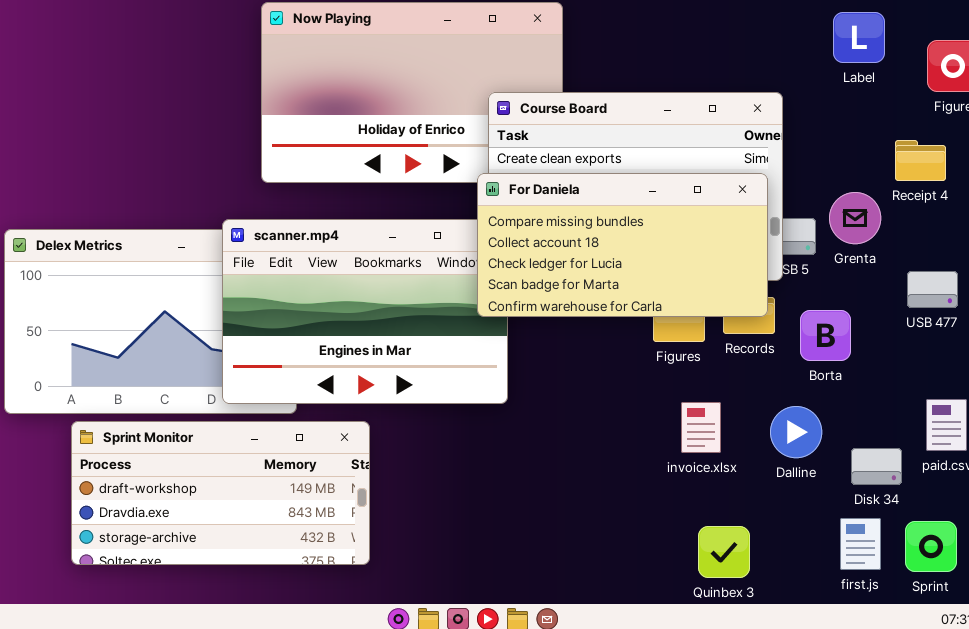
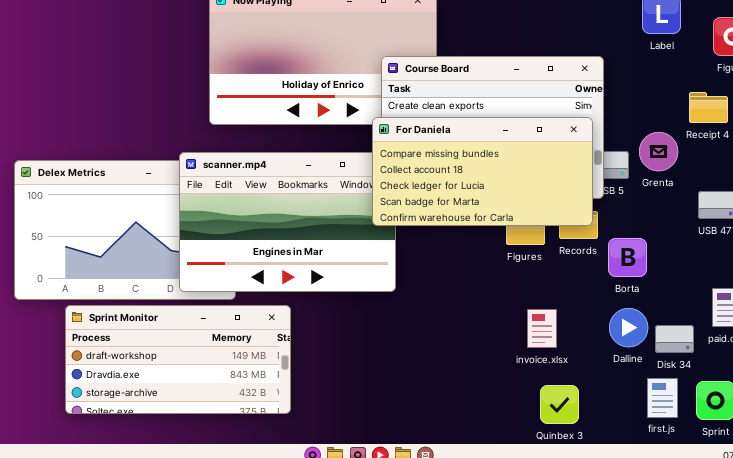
Borta: [800,310,851,361] -> [608,238,647,277], moved
invoice.xlsx: [681,402,721,453] -> [527,309,557,348], moved
Dalline: [770,406,822,458] -> [609,308,648,347], moved

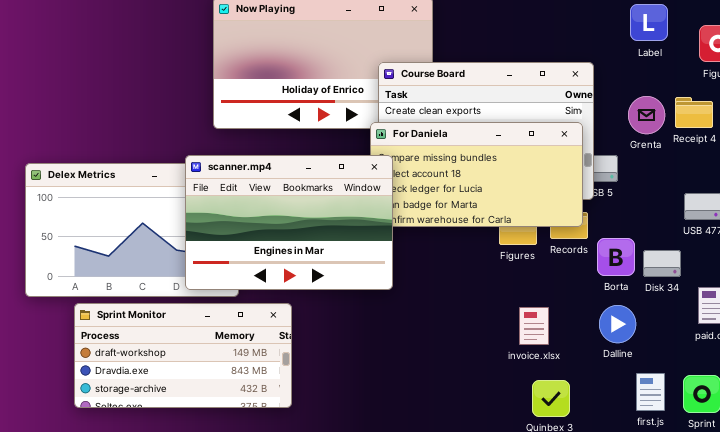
Grenta: [639,132,678,171] -> [628,96,665,134], moved
scanner.mp4: [179,152,396,292] -> [185,155,393,290], raised
Disk 34: [655,325,694,353] -> [643,250,681,277], moved

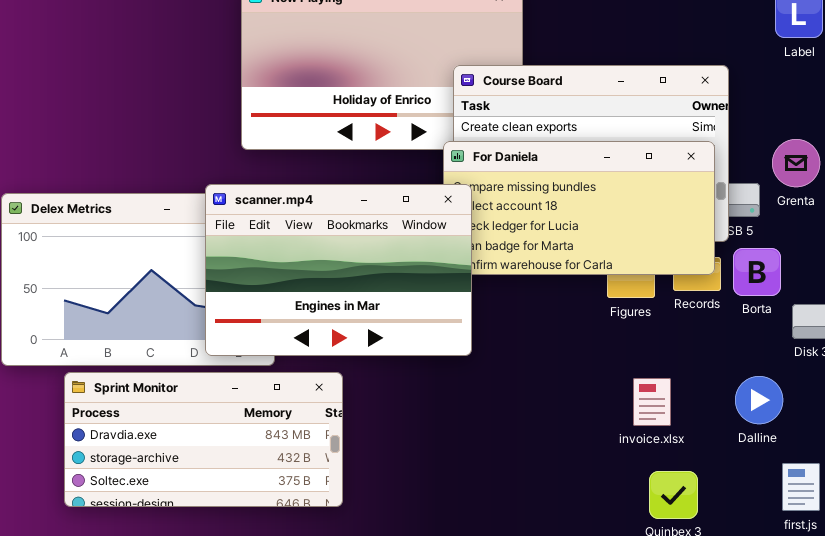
Grenta: [628,96,665,134] -> [772,139,820,187], moved
Borta: [597,238,635,276] -> [733,248,781,296], moved
Sprint Monitor: [74,303,292,408] -> [64,372,343,507], scrolled down 1 row

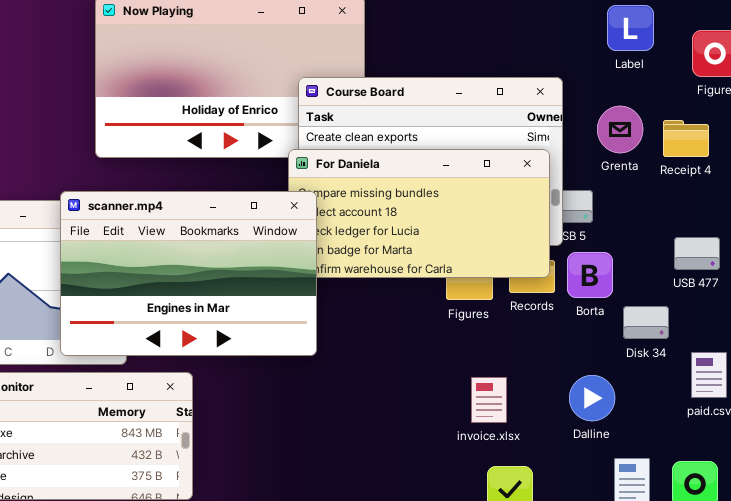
Grenta: [772,139,820,187] -> [597,106,643,153], moved

